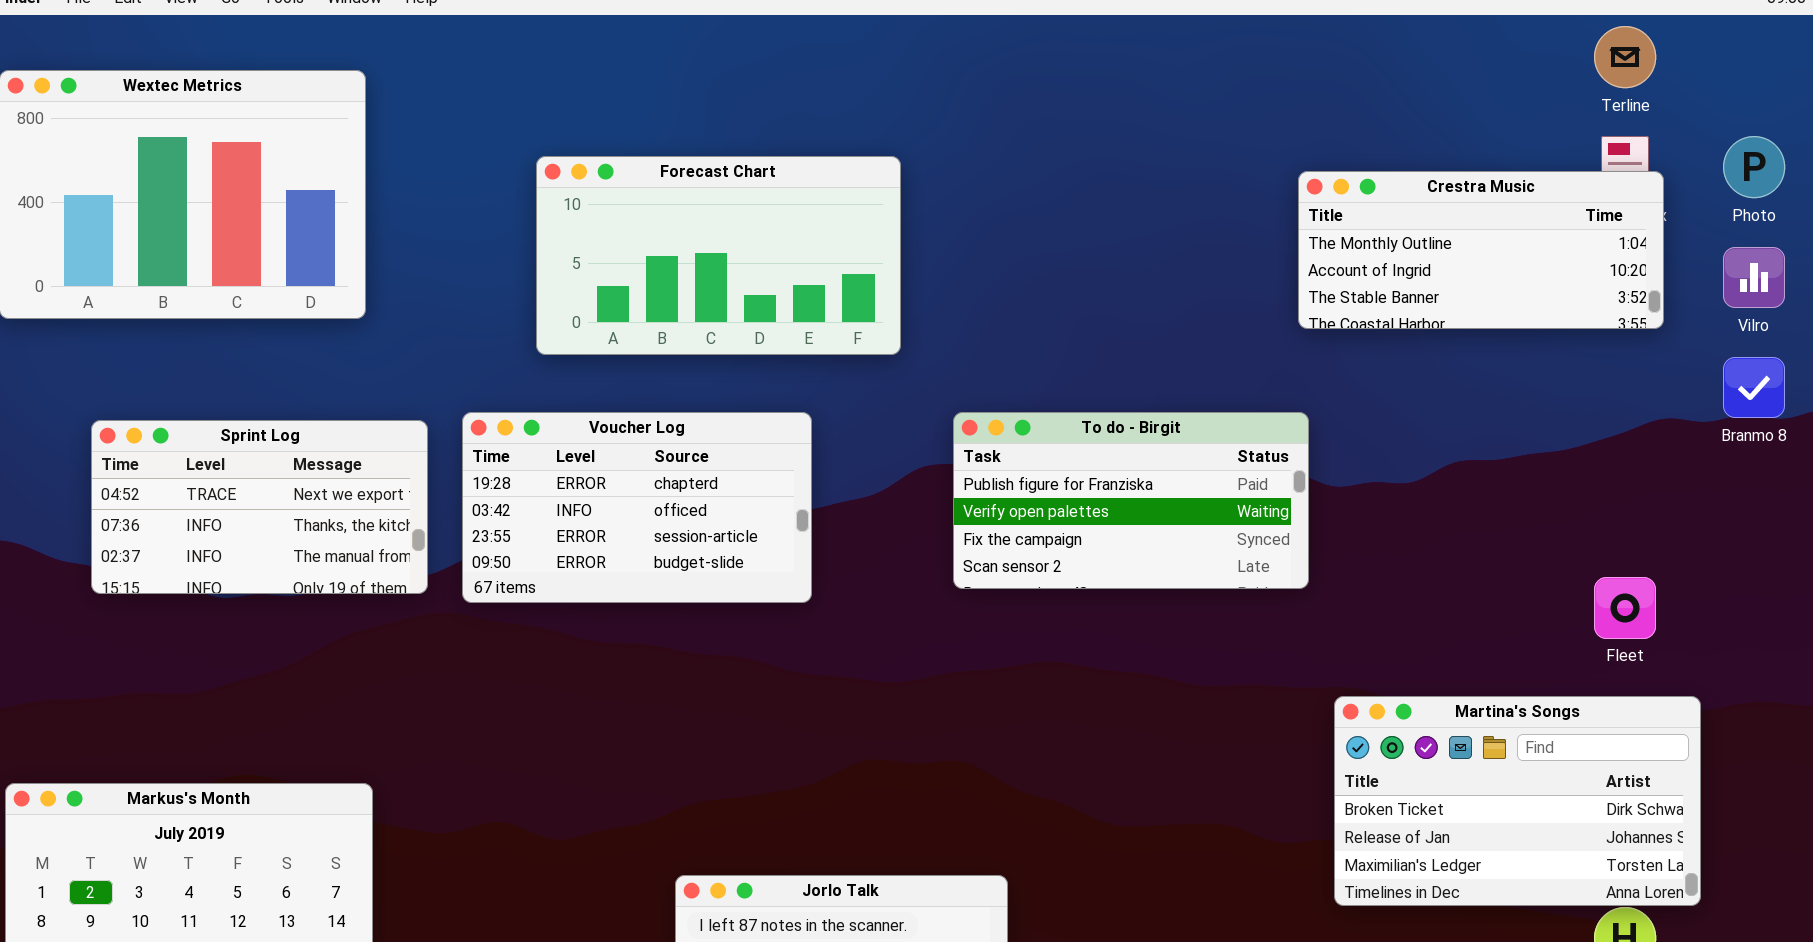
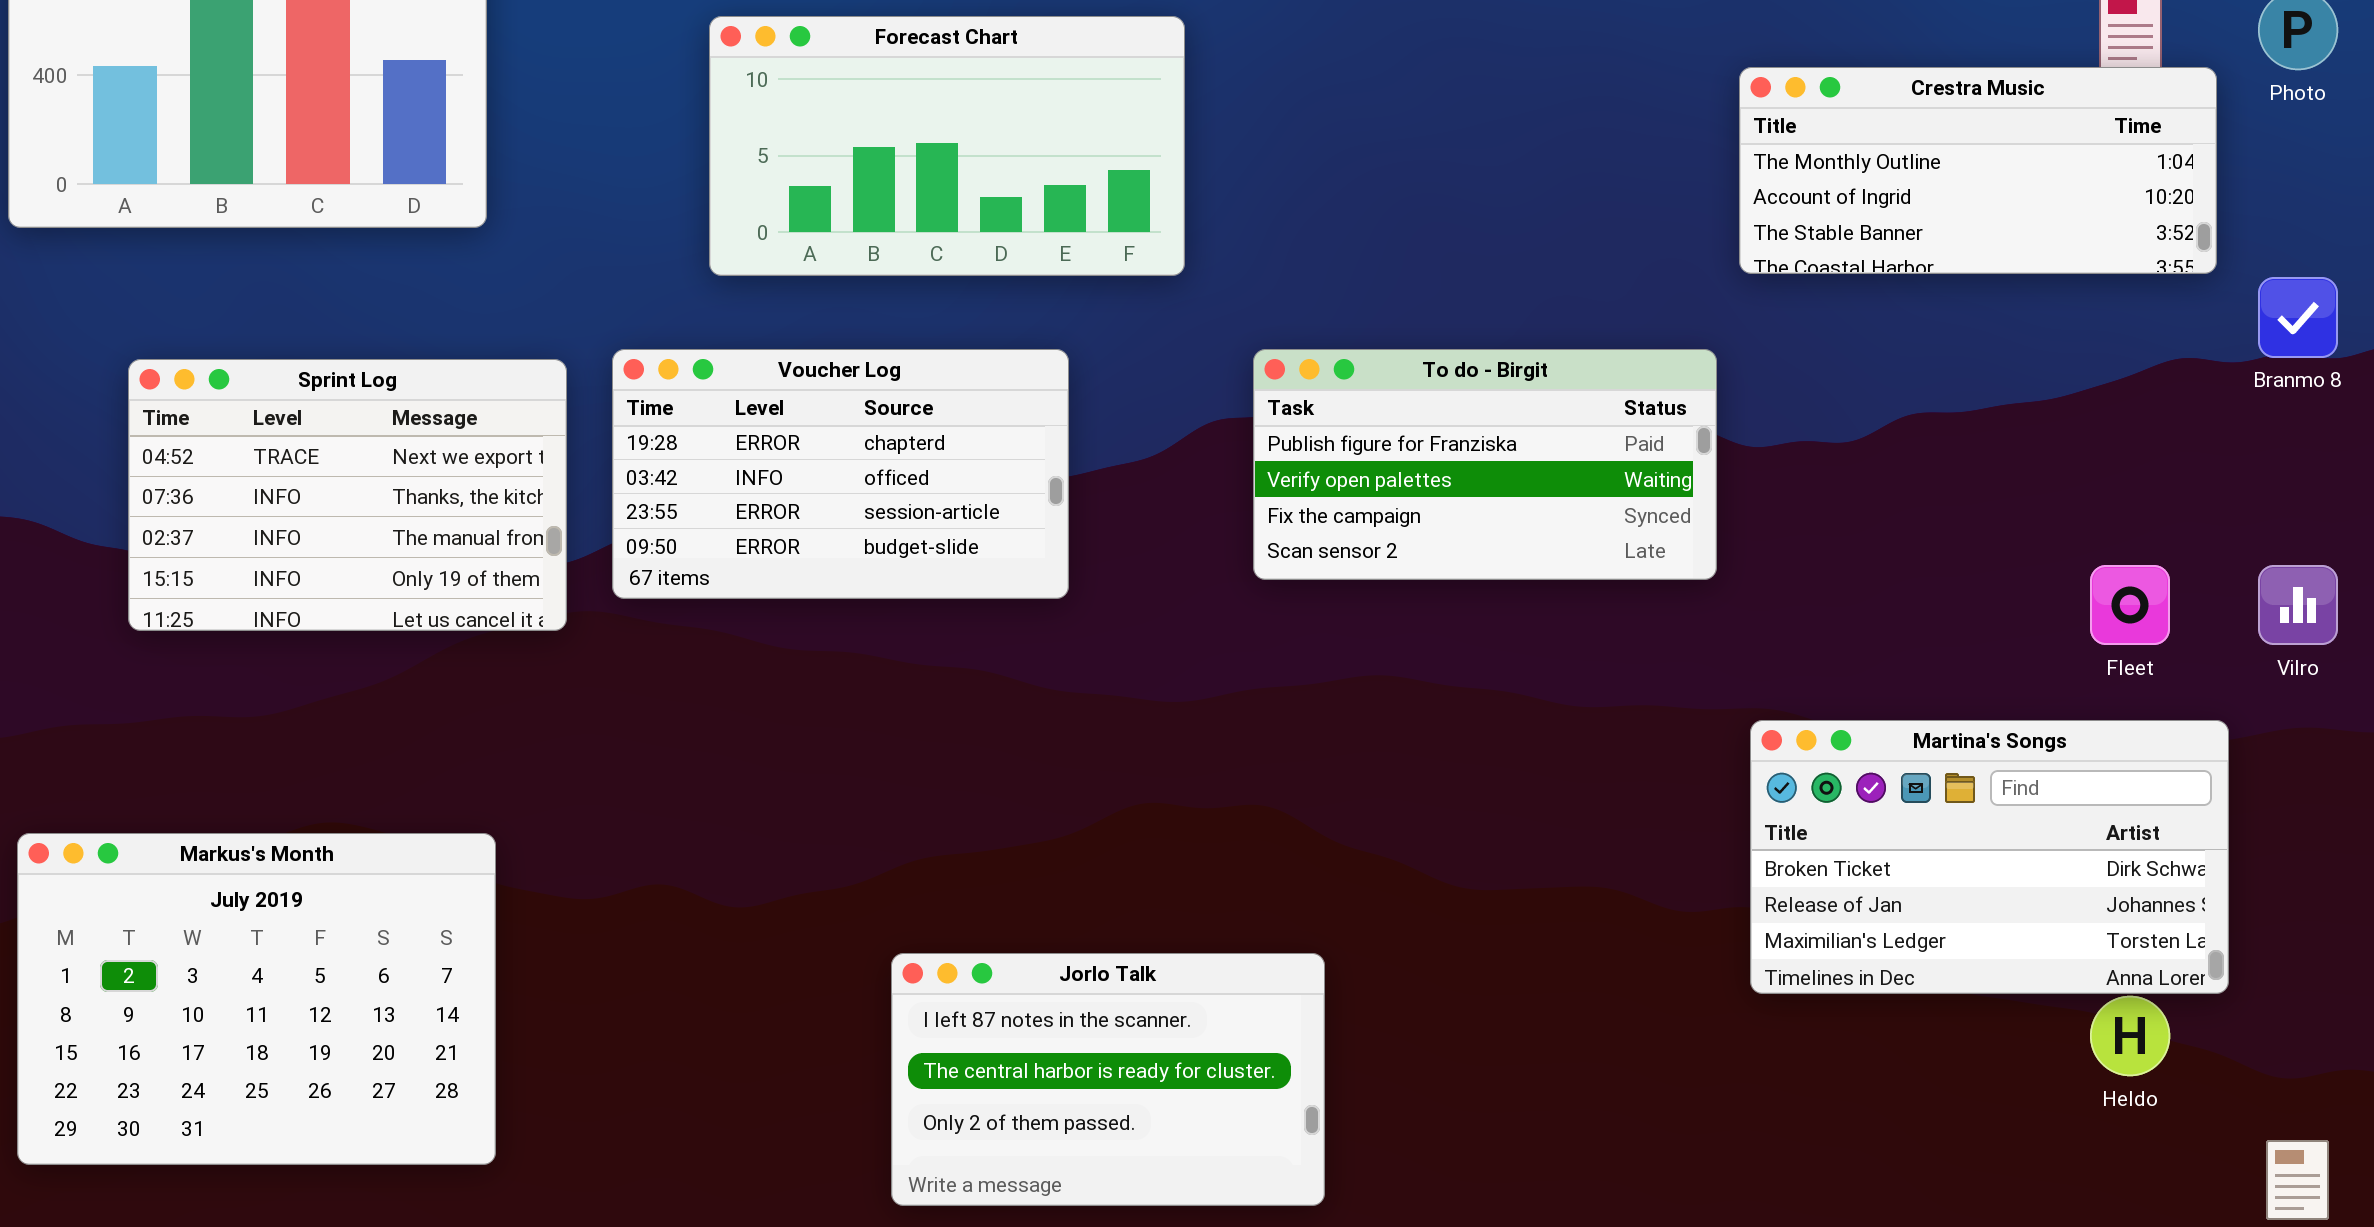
Crestra Music: [1298,171,1664,329] -> [1739,67,2217,274], moved
Vilro: [1723,247,1785,308] -> [2258,565,2338,645], moved
Sprint Log: [91,420,428,594] -> [128,359,567,631], resized

